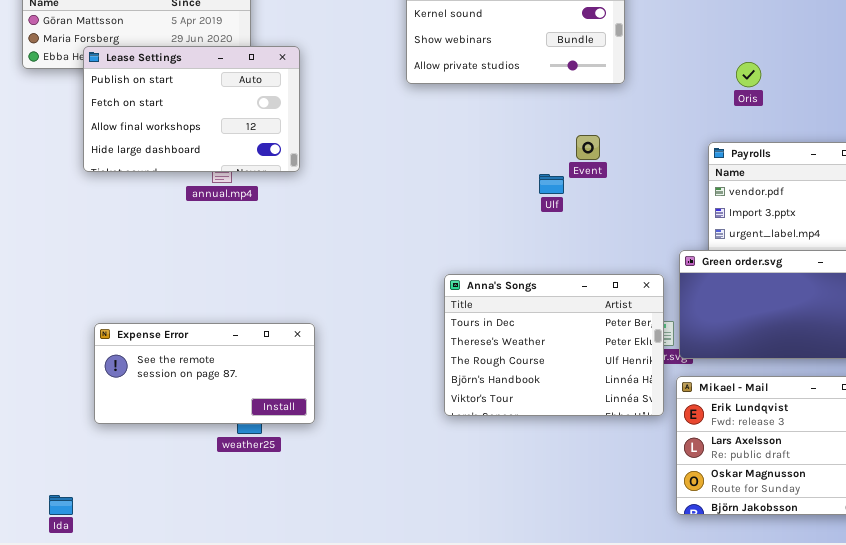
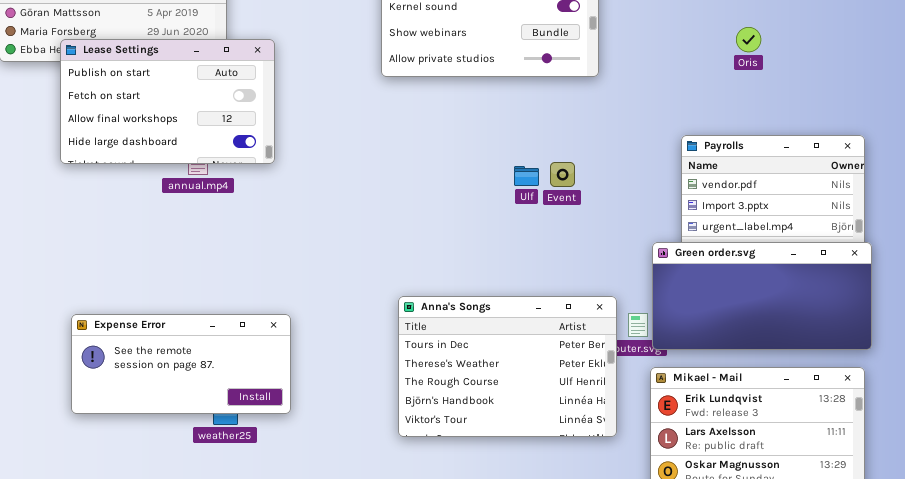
Oris: [736,62,761,87] -> [736,27,761,52], moved
Event: [576,135,600,160] -> [550,162,575,187], moved
Anna's Songs: [444,274,664,416] -> [398,296,617,437], moved

